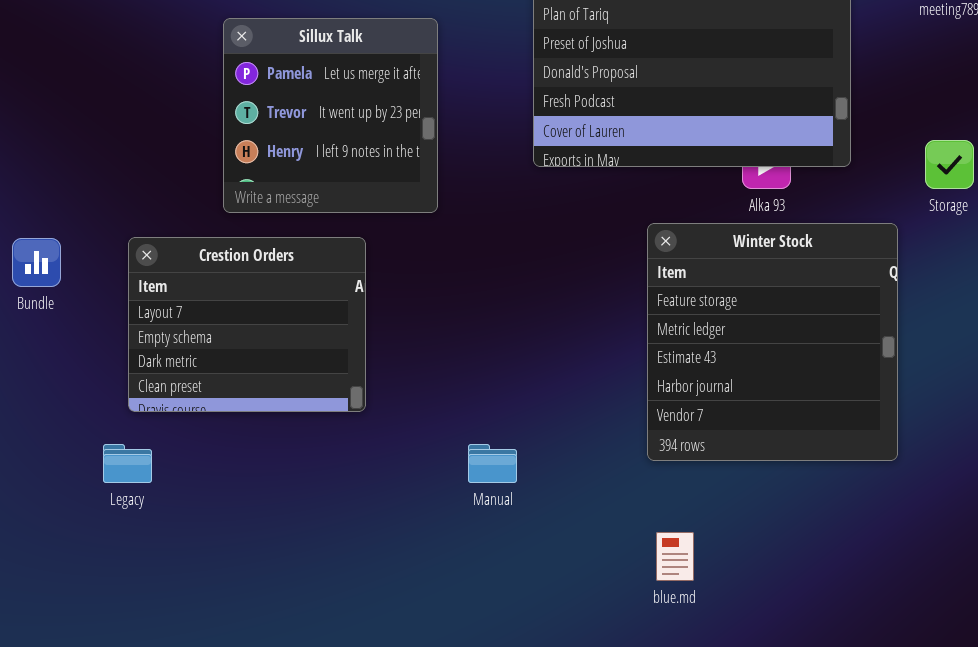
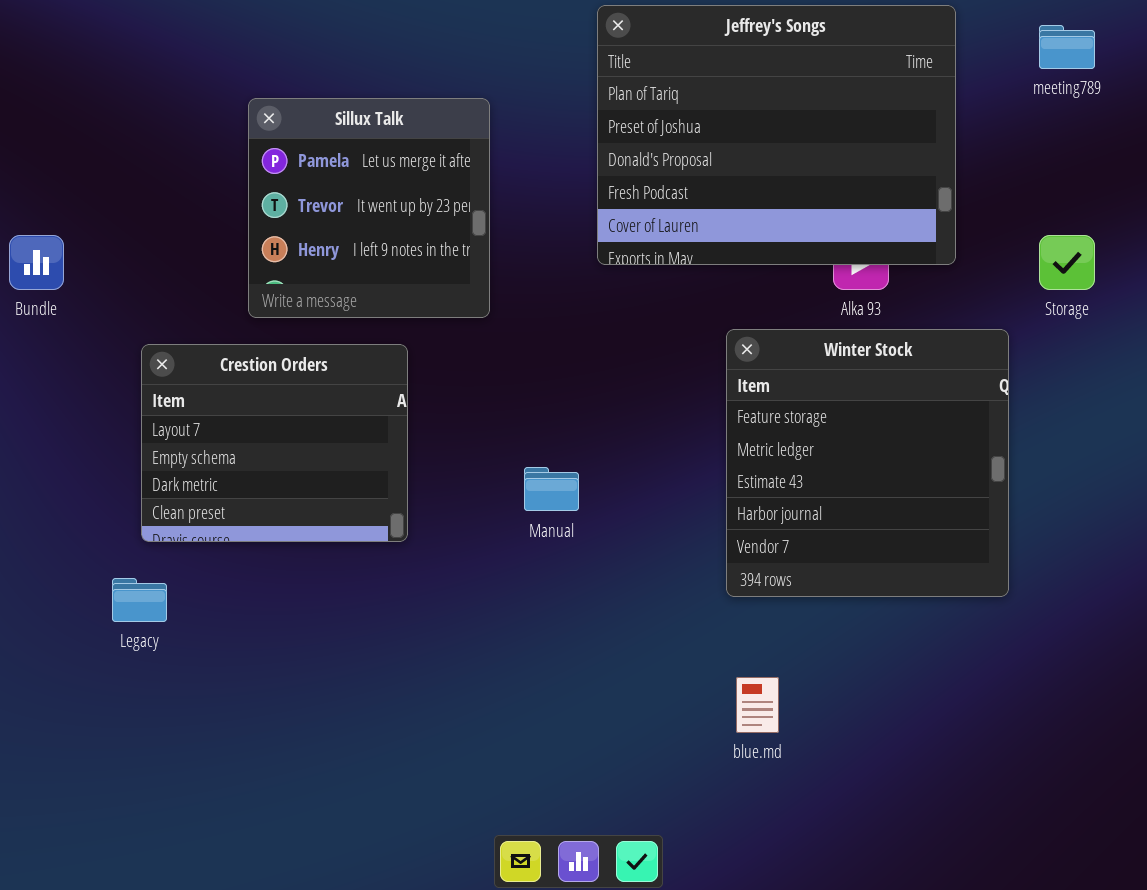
Bundle: [12,238,61,287] -> [9,235,64,290], moved
Manual: [468,444,517,483] -> [524,467,579,511], moved

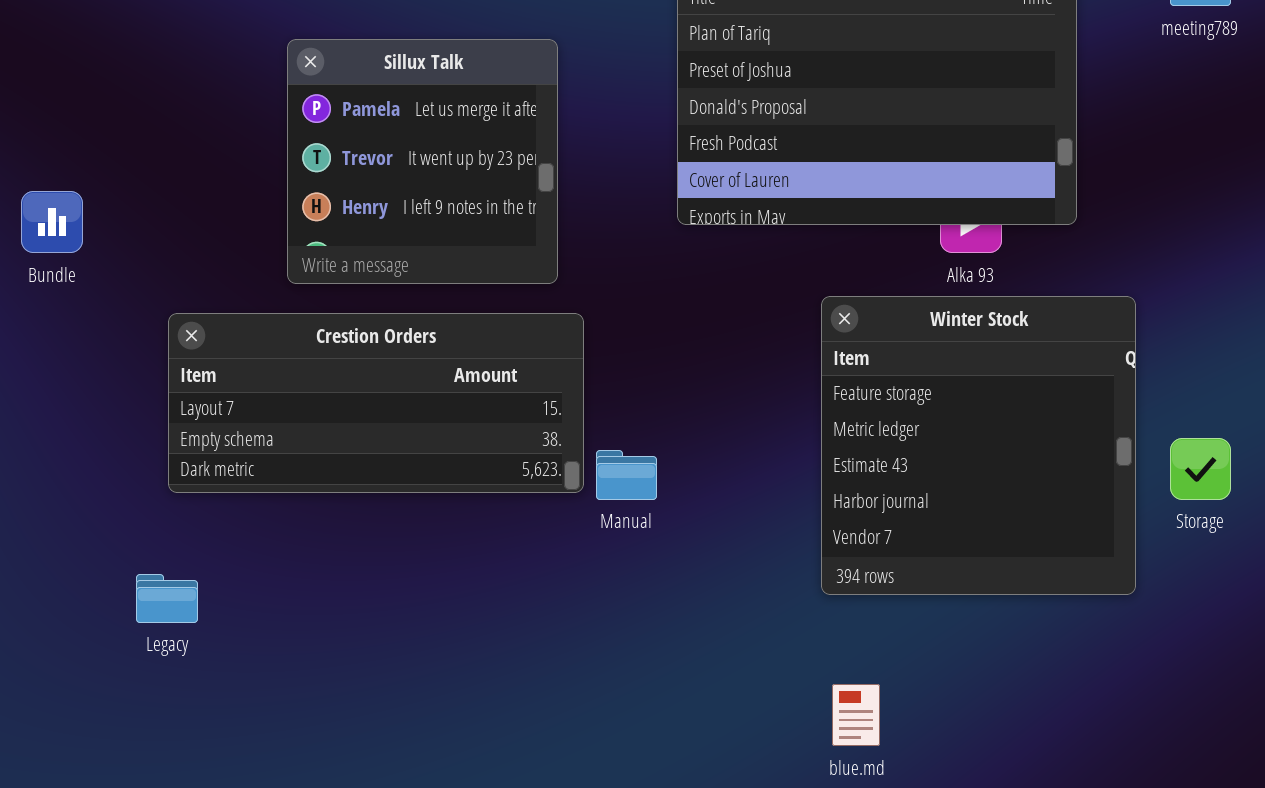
Storage: [1039,235,1095,290] -> [1170,438,1231,500], moved
Crestion Orders: [141,344,408,542] -> [168,313,584,493], resized

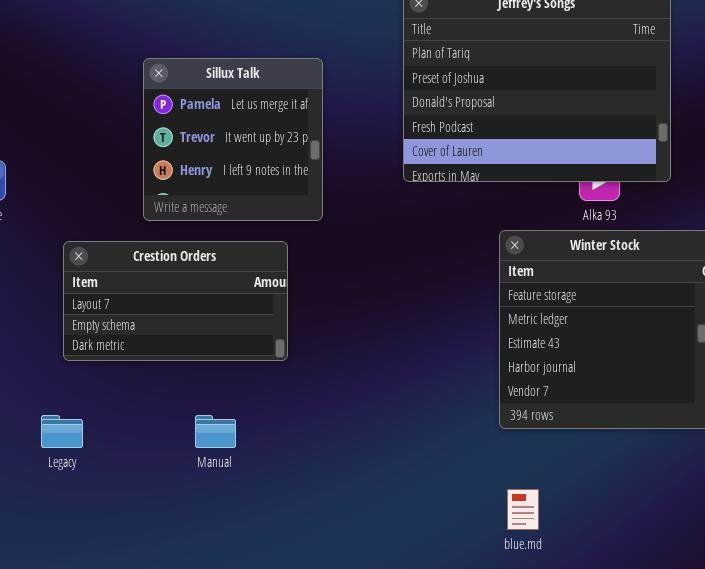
Crestion Orders: [168,313,584,493] -> [63,241,288,361], resized
Manual: [596,450,657,500] -> [195,415,236,448], moved

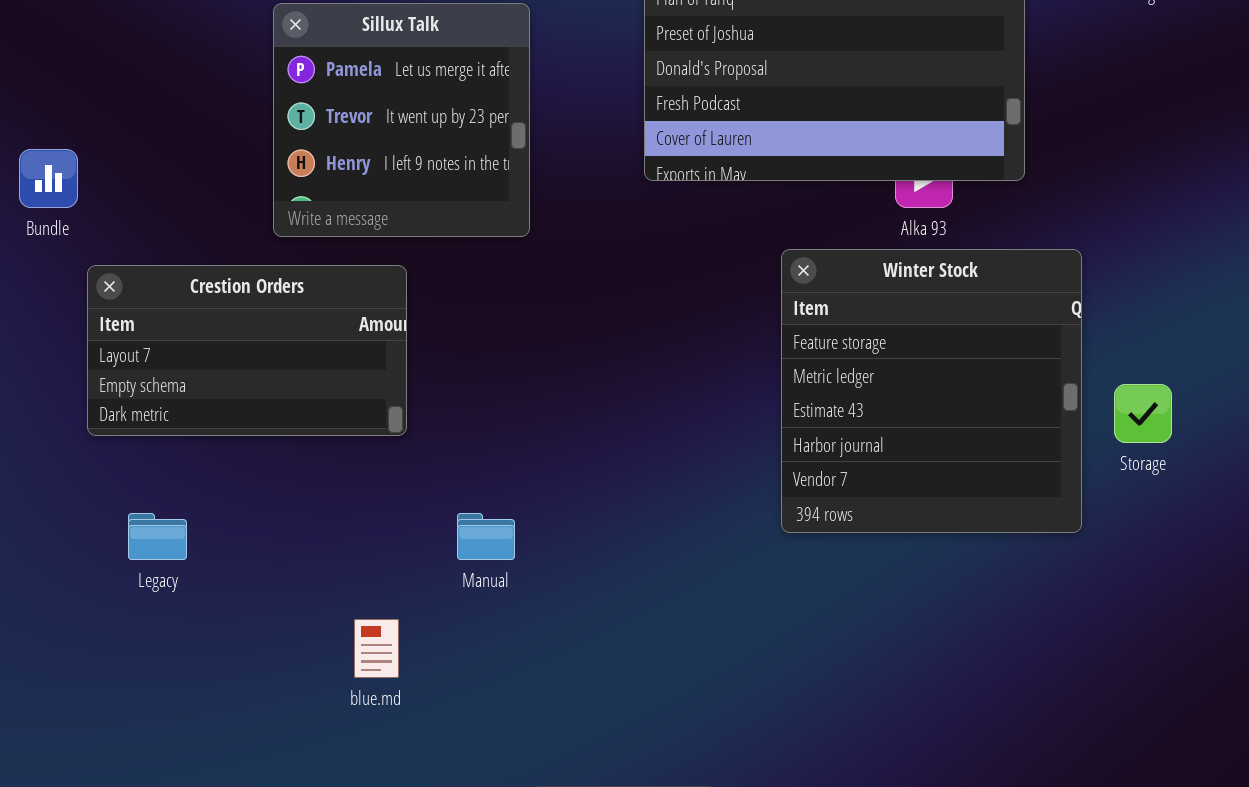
Crestion Orders: [63,241,288,361] -> [87,265,407,436], moved
Manual: [195,415,236,448] -> [457,513,515,560], moved
blue.md: [507,489,539,530] -> [354,619,399,678], moved

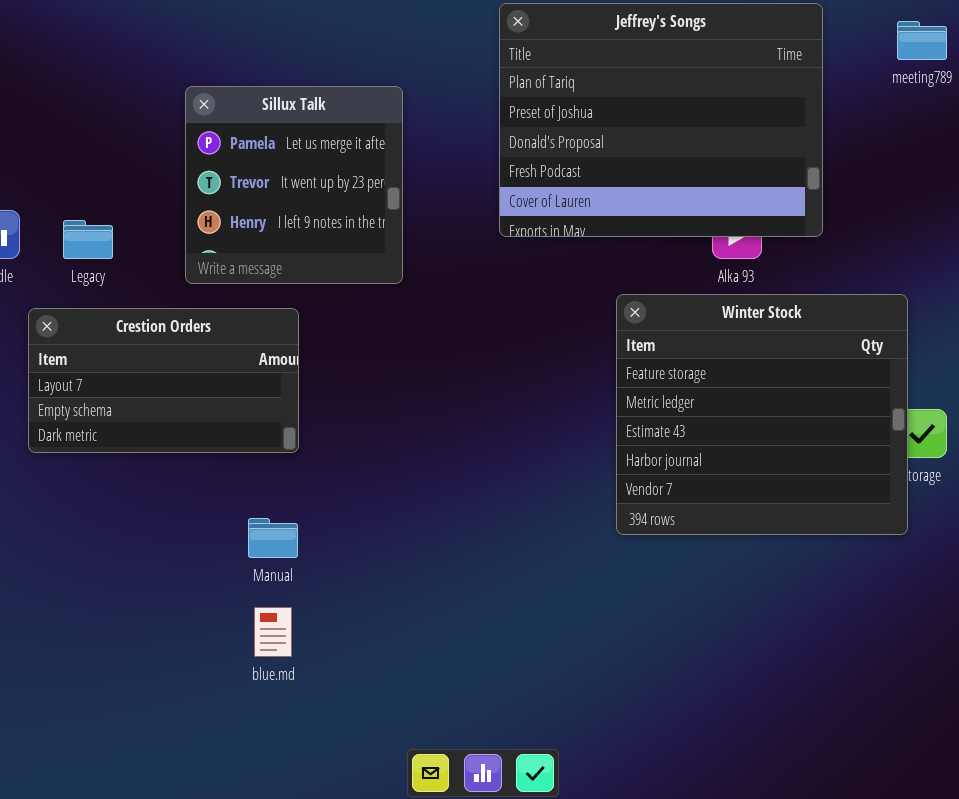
Winter Stock: [781,249,1082,533] -> [616,294,908,535], resized
Legacy: [128,513,187,560] -> [63,220,113,259], moved
Manual: [457,513,515,560] -> [248,518,298,558], moved

